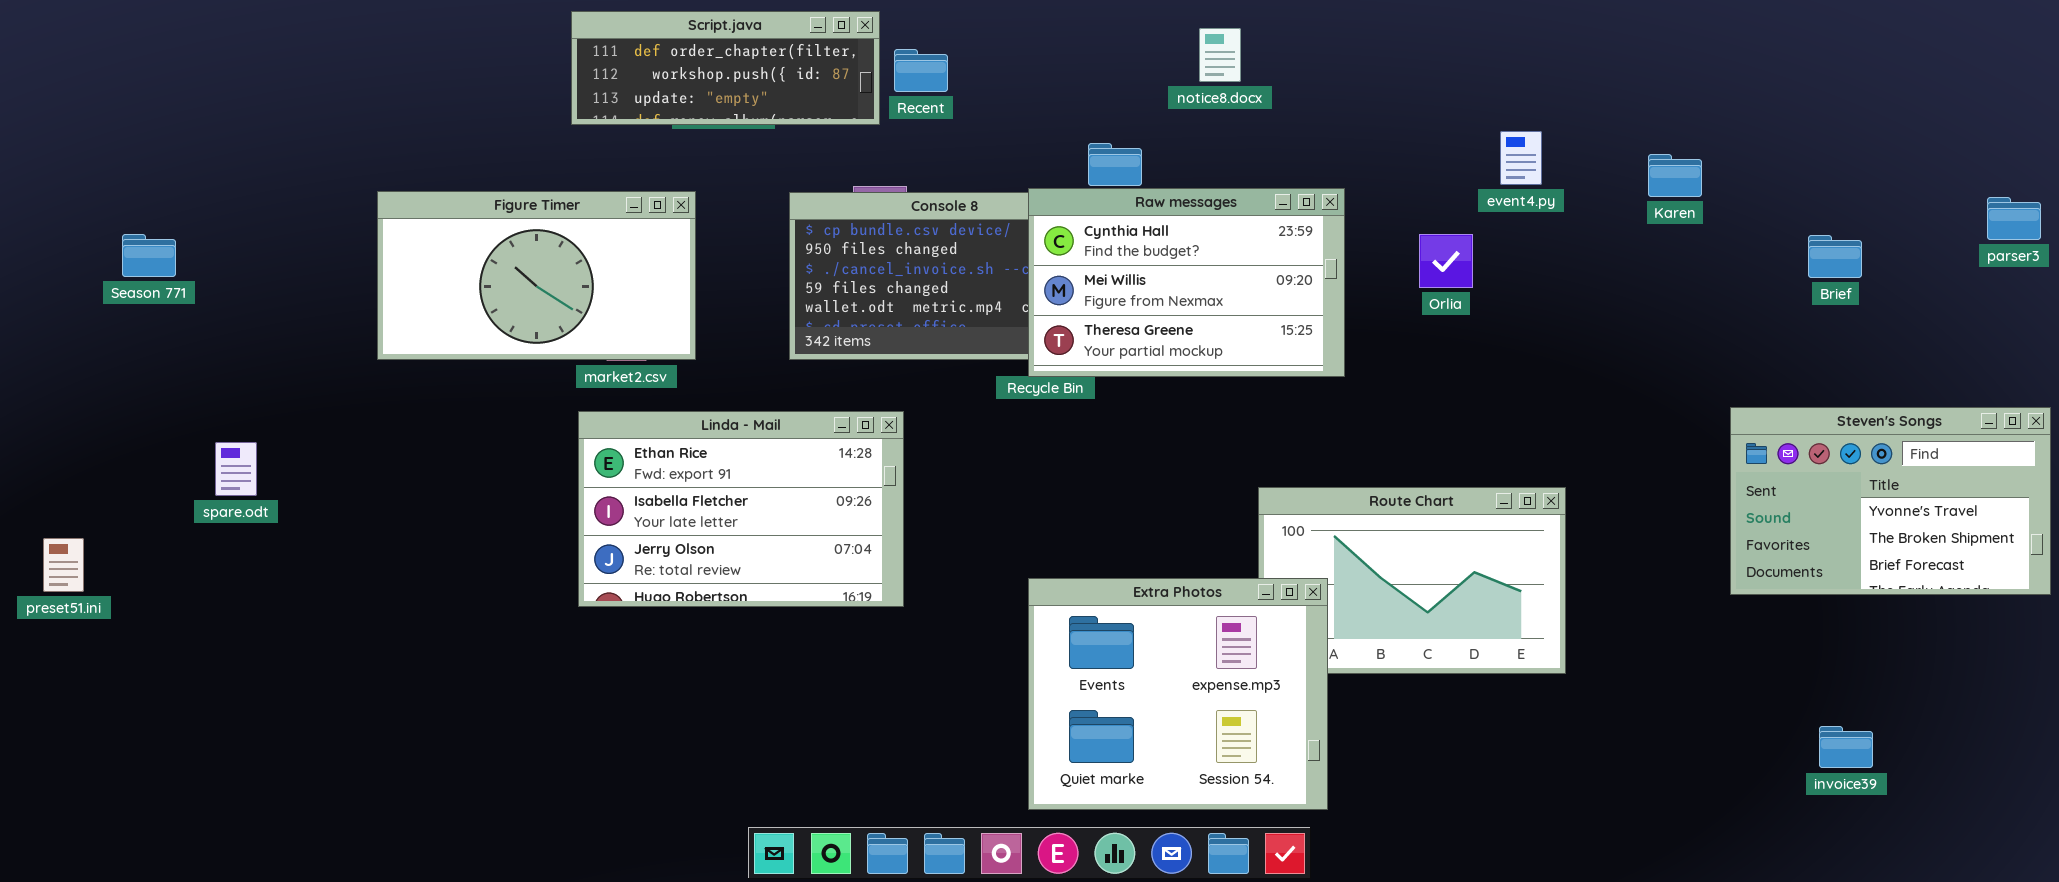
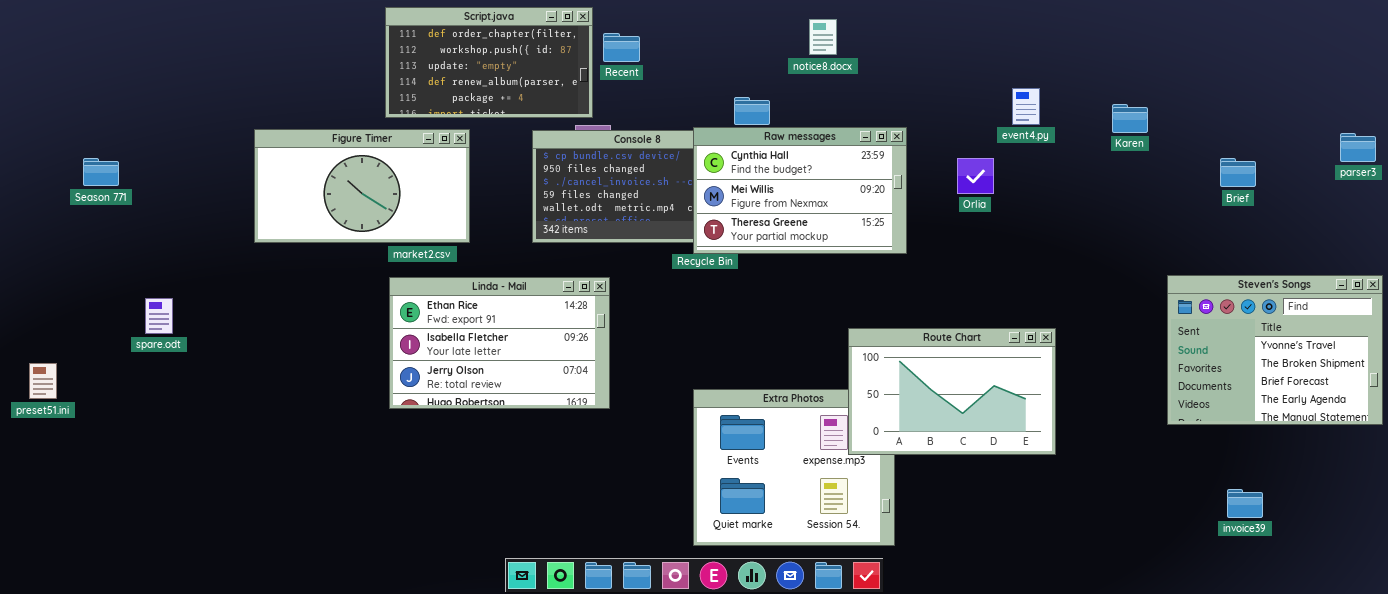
Script.java: [571,11,880,125] -> [385,7,593,118], resized
Steven's Songs: [1730,407,2051,595] -> [1167,275,1383,425], resized
Route Chart: [1258,487,1566,674] -> [848,328,1056,455], raised

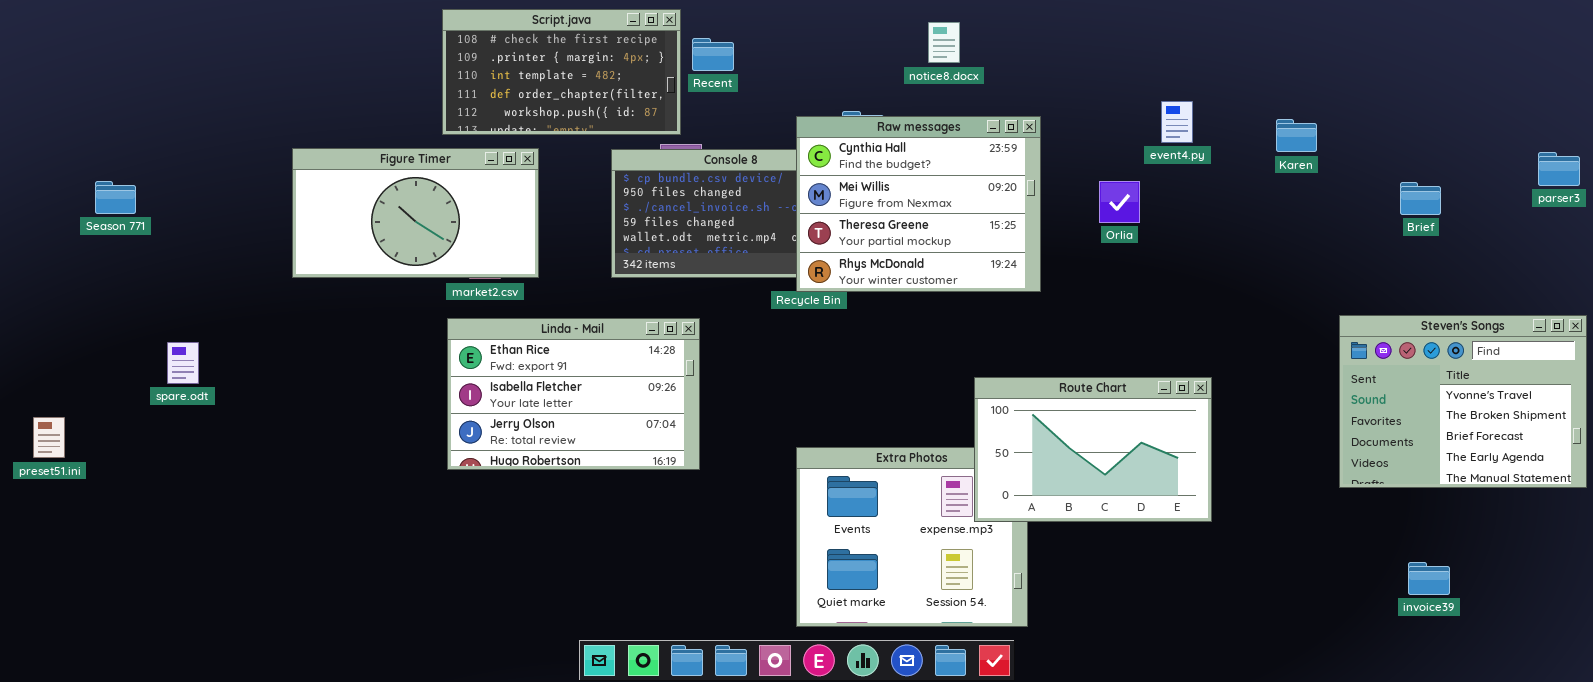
Script.java: [385,7,593,118] -> [442,9,681,135], scrolled up 3 rows
Raw messages: [693,127,907,254] -> [796,116,1041,292], resized

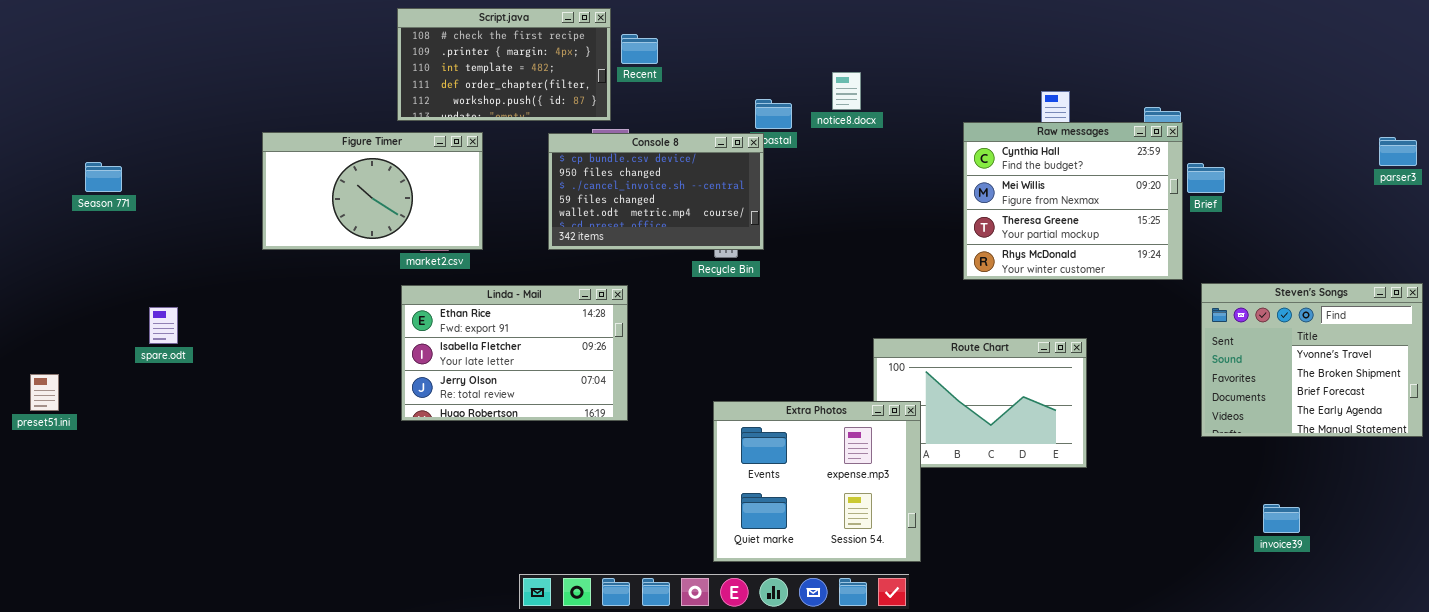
notice8.docx: [928,22,960,63] -> [832,72,861,110], moved
Raw messages: [796,116,1041,292] -> [963,122,1183,280], moved
Brief: [1400,182,1441,215] -> [1187,163,1225,193], moved
Extra Photos: [796,447,1028,627] -> [713,401,921,562], raised

